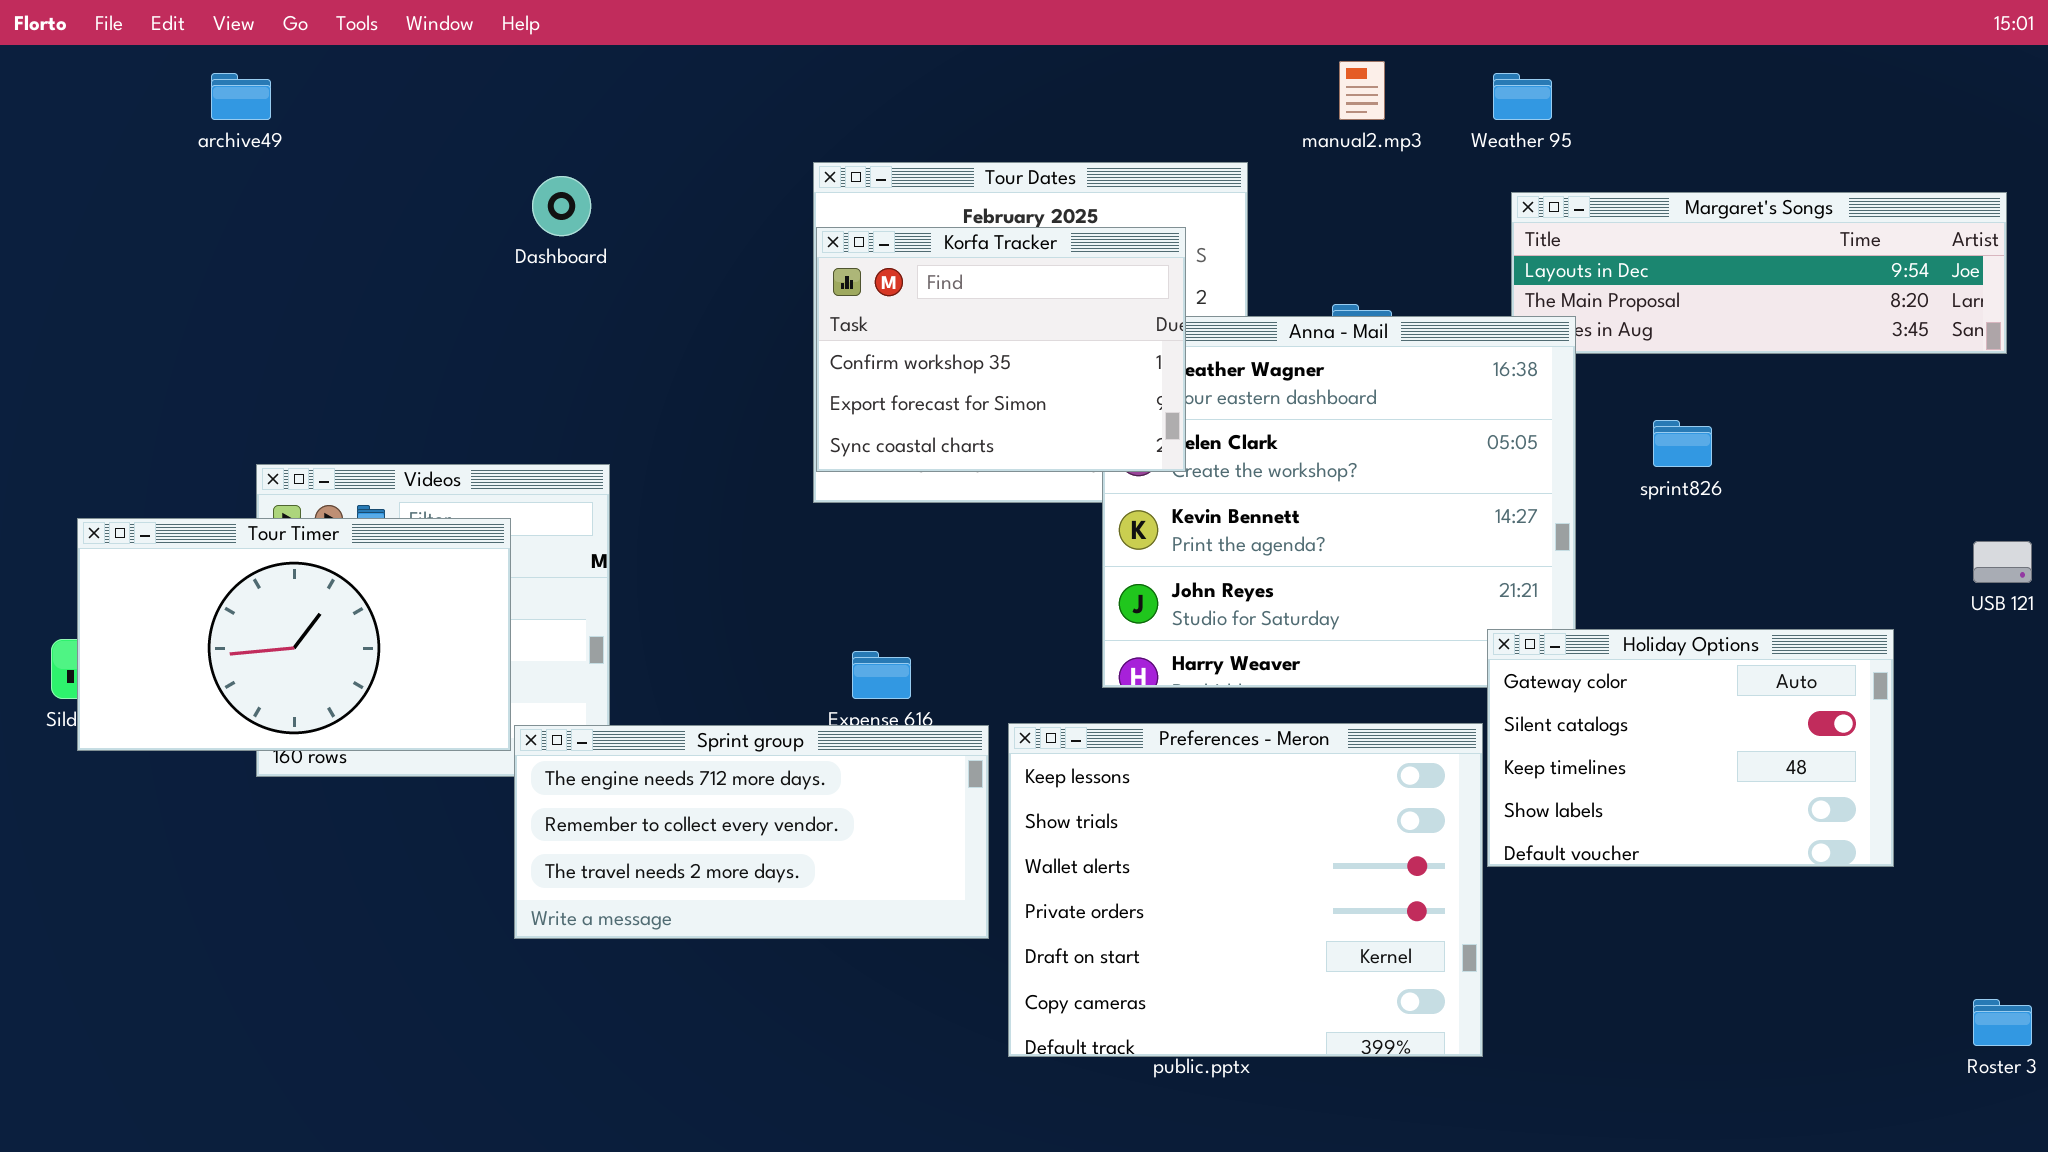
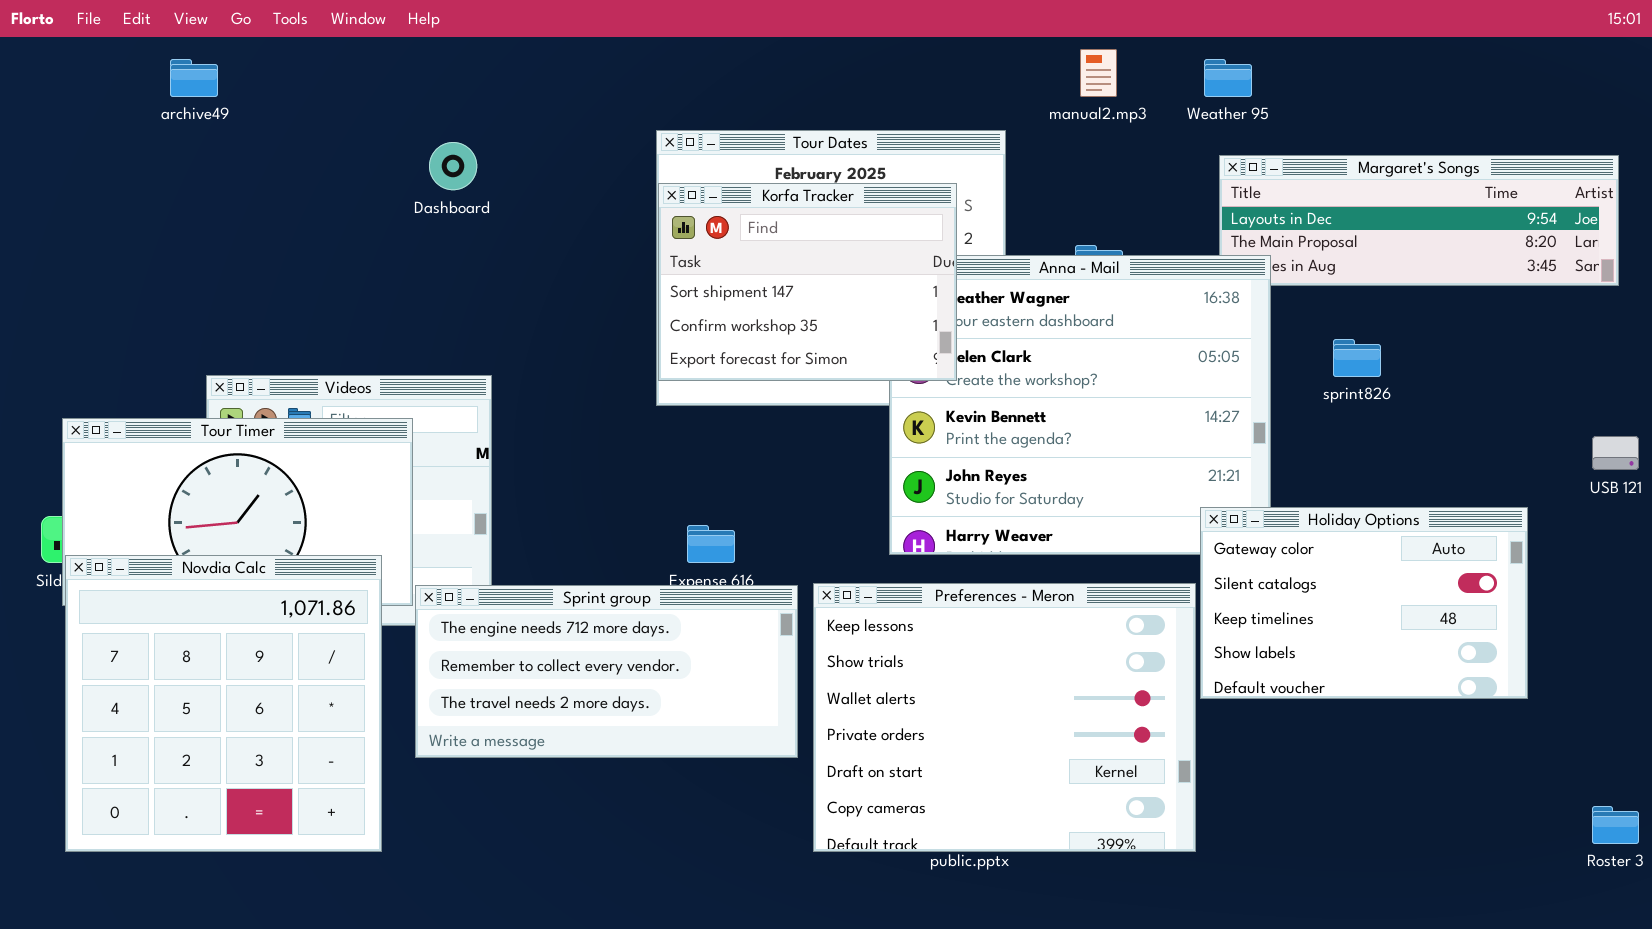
Korfa Tracker: [816,227,1186,472] -> [658,183,957,381], scrolled up 1 row
Novdia Calc: none -> [65,555,382,852], opened

